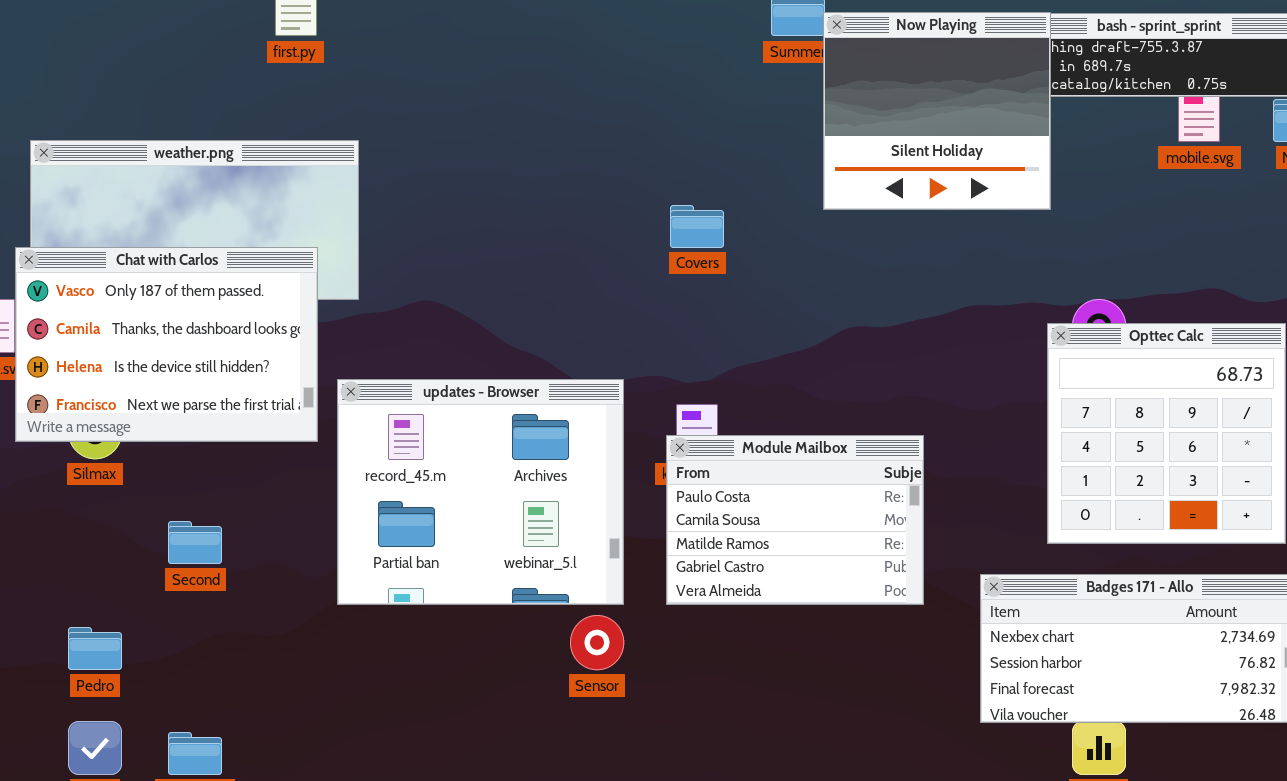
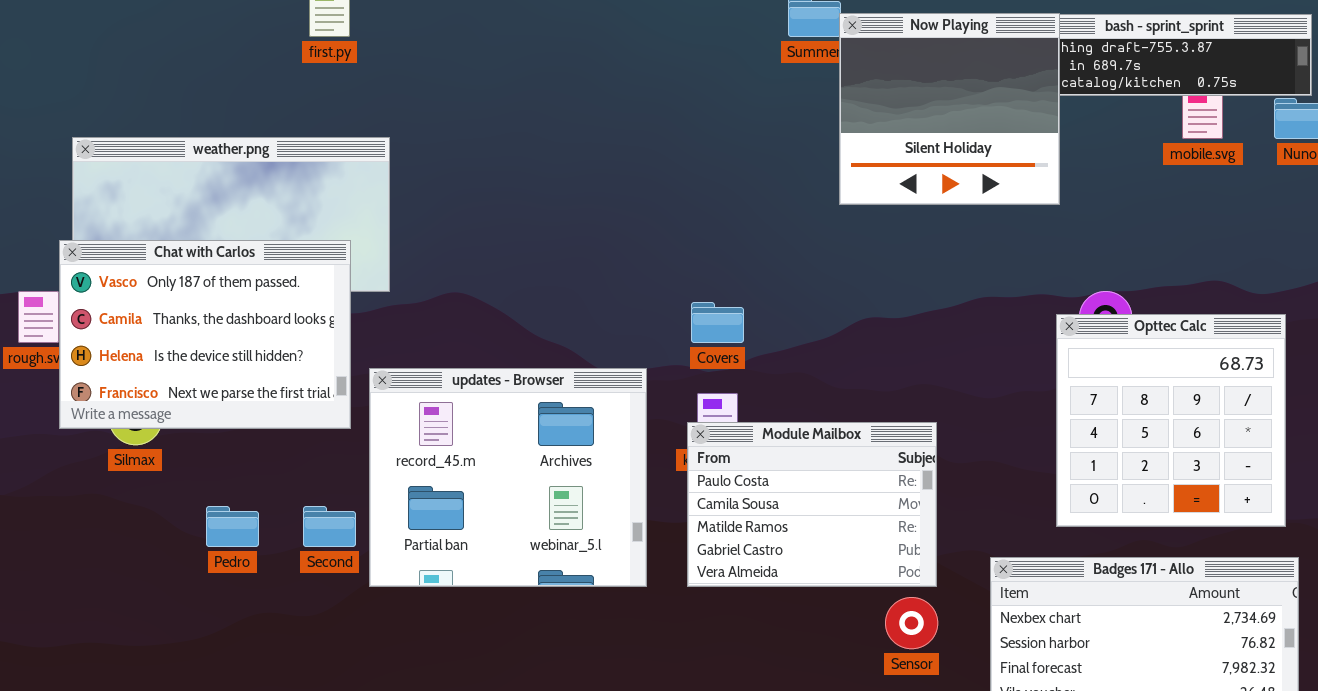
Covers: [670,205,724,248] -> [691,302,744,343], moved
Second: [168,521,222,564] -> [303,506,356,547], moved
Sensor: [570,615,624,670] -> [885,597,938,649], moved
Pedro: [68,627,122,670] -> [206,506,259,547], moved

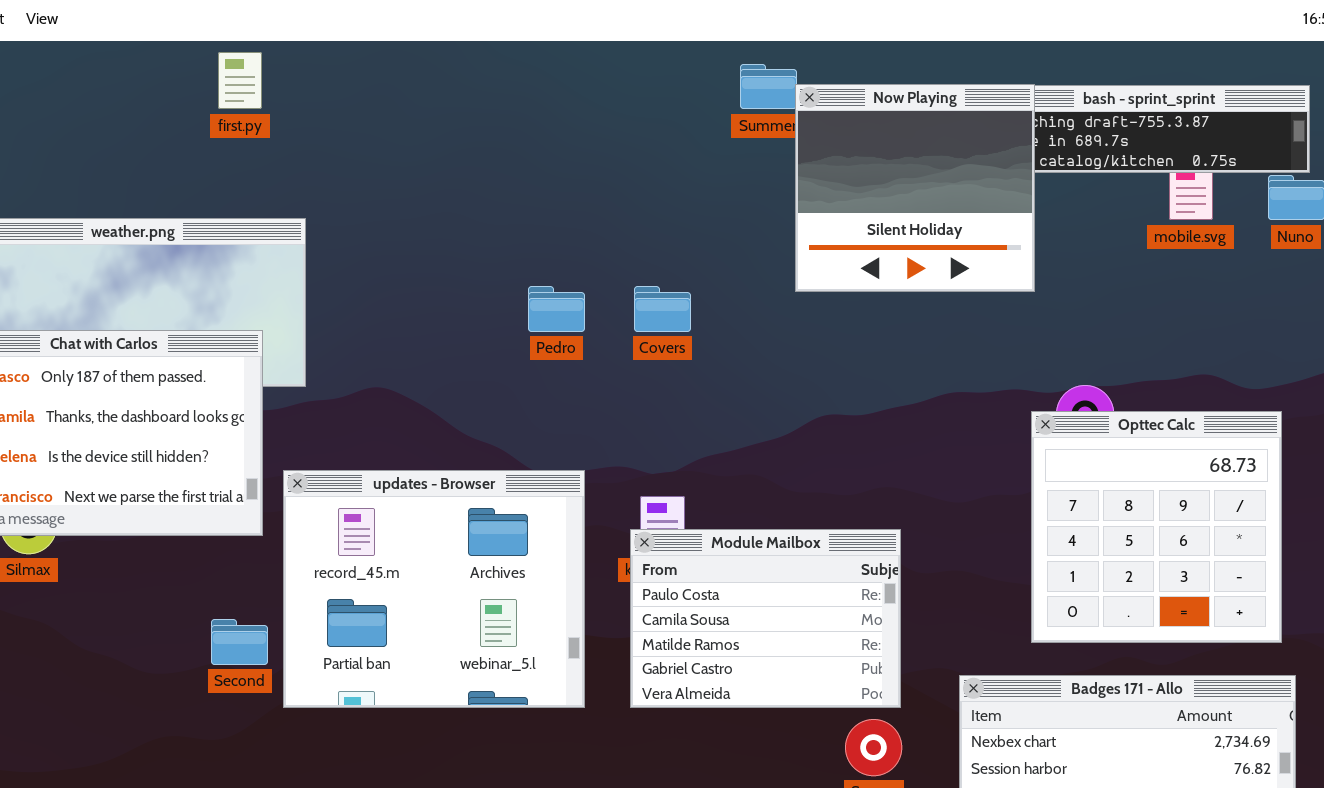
Covers: [691,302,744,343] -> [634,286,691,332], moved
Pedro: [206,506,259,547] -> [528,286,585,332], moved

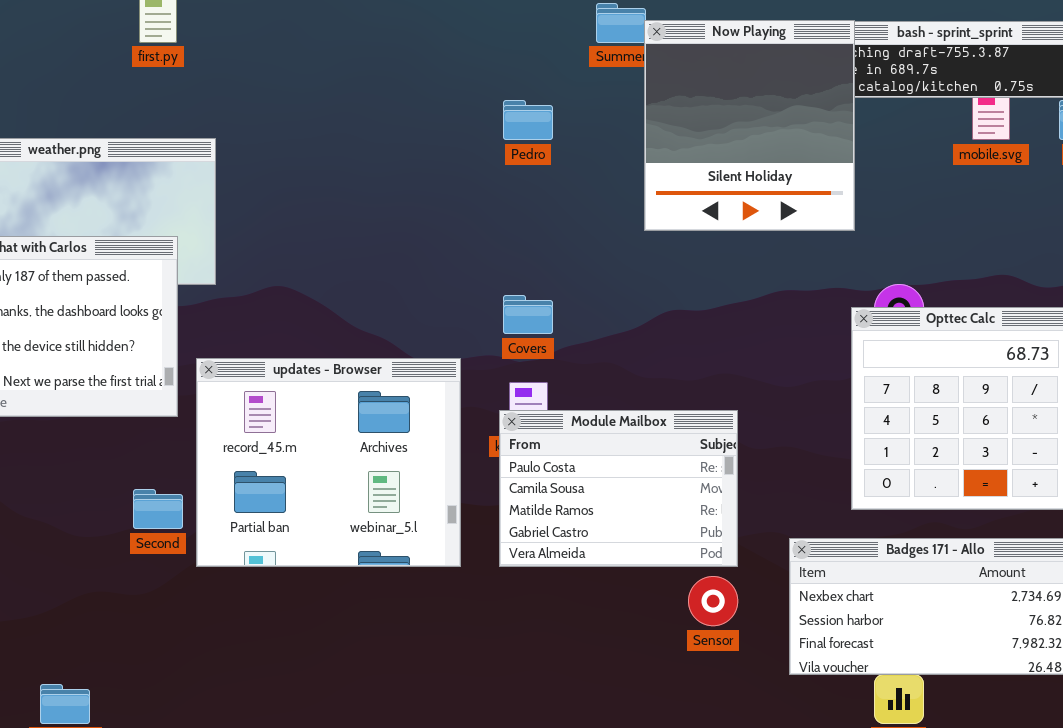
Now Playing: [795,84,1035,292] -> [644,20,855,231], resized
Pedro: [528,286,585,332] -> [503,100,553,140], moved
Covers: [634,286,691,332] -> [503,295,553,334], moved

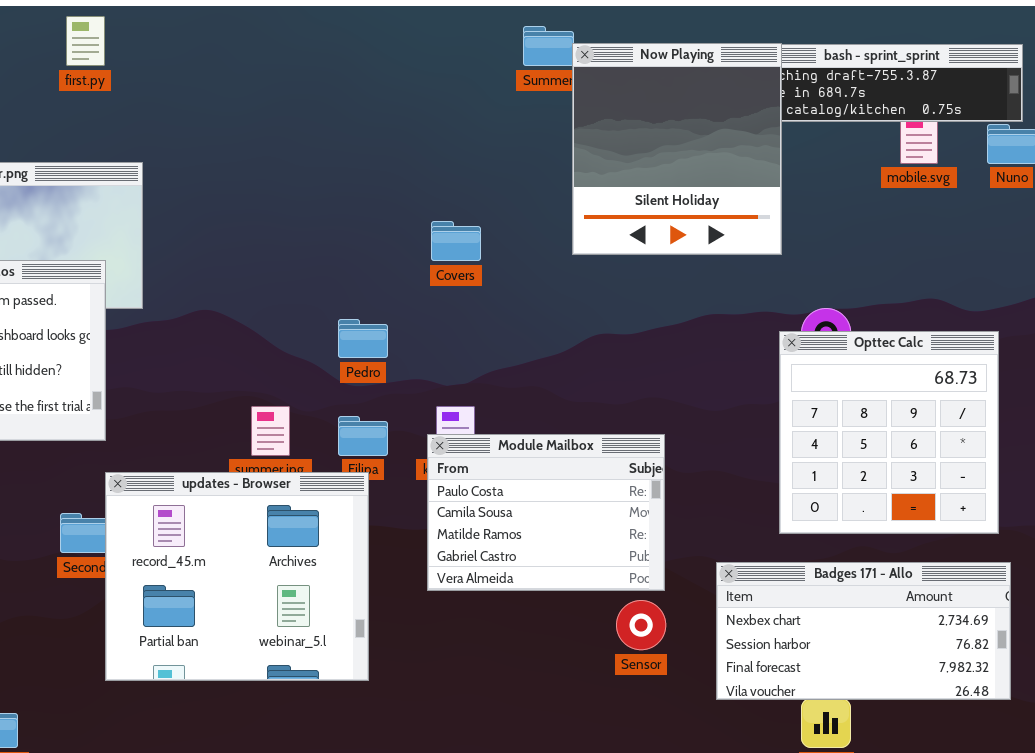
Pedro: [503,100,553,140] -> [338,319,388,358], moved
Covers: [503,295,553,334] -> [431,221,481,261], moved
updates - Browser: [196,358,461,567] -> [105,472,369,681], moved

